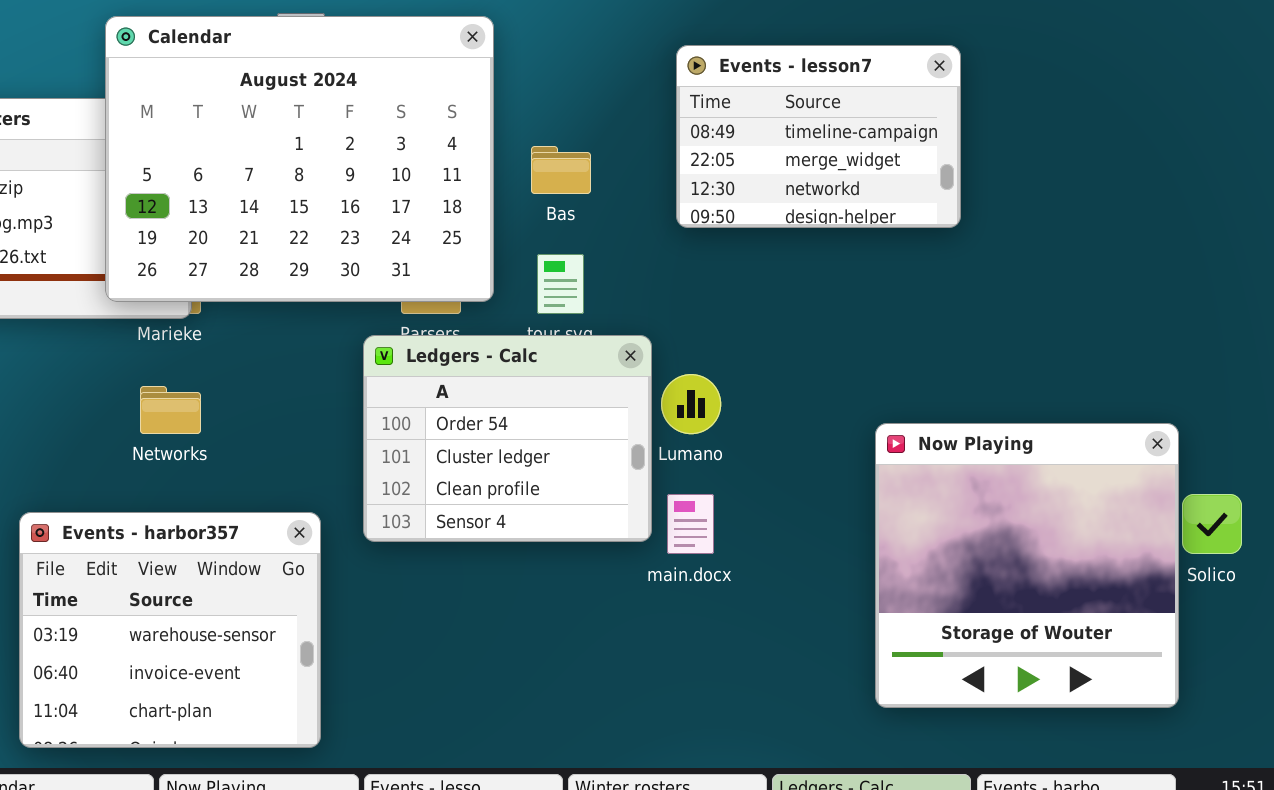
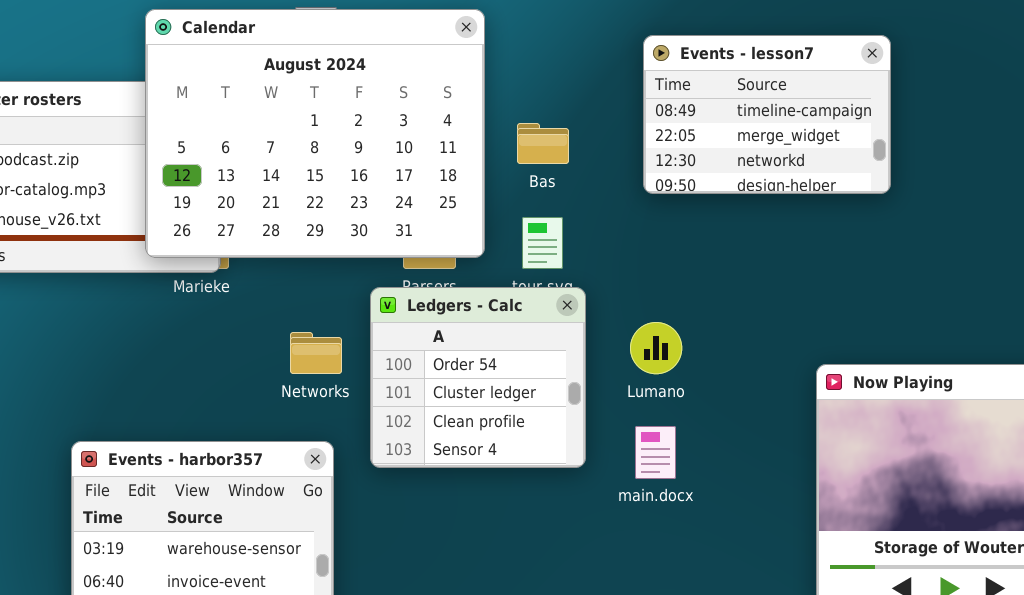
Ledgers - Calc: [363,335,652,542] -> [370,287,586,468], resized
Networks: [140,386,201,434] -> [290,332,342,374], moved

